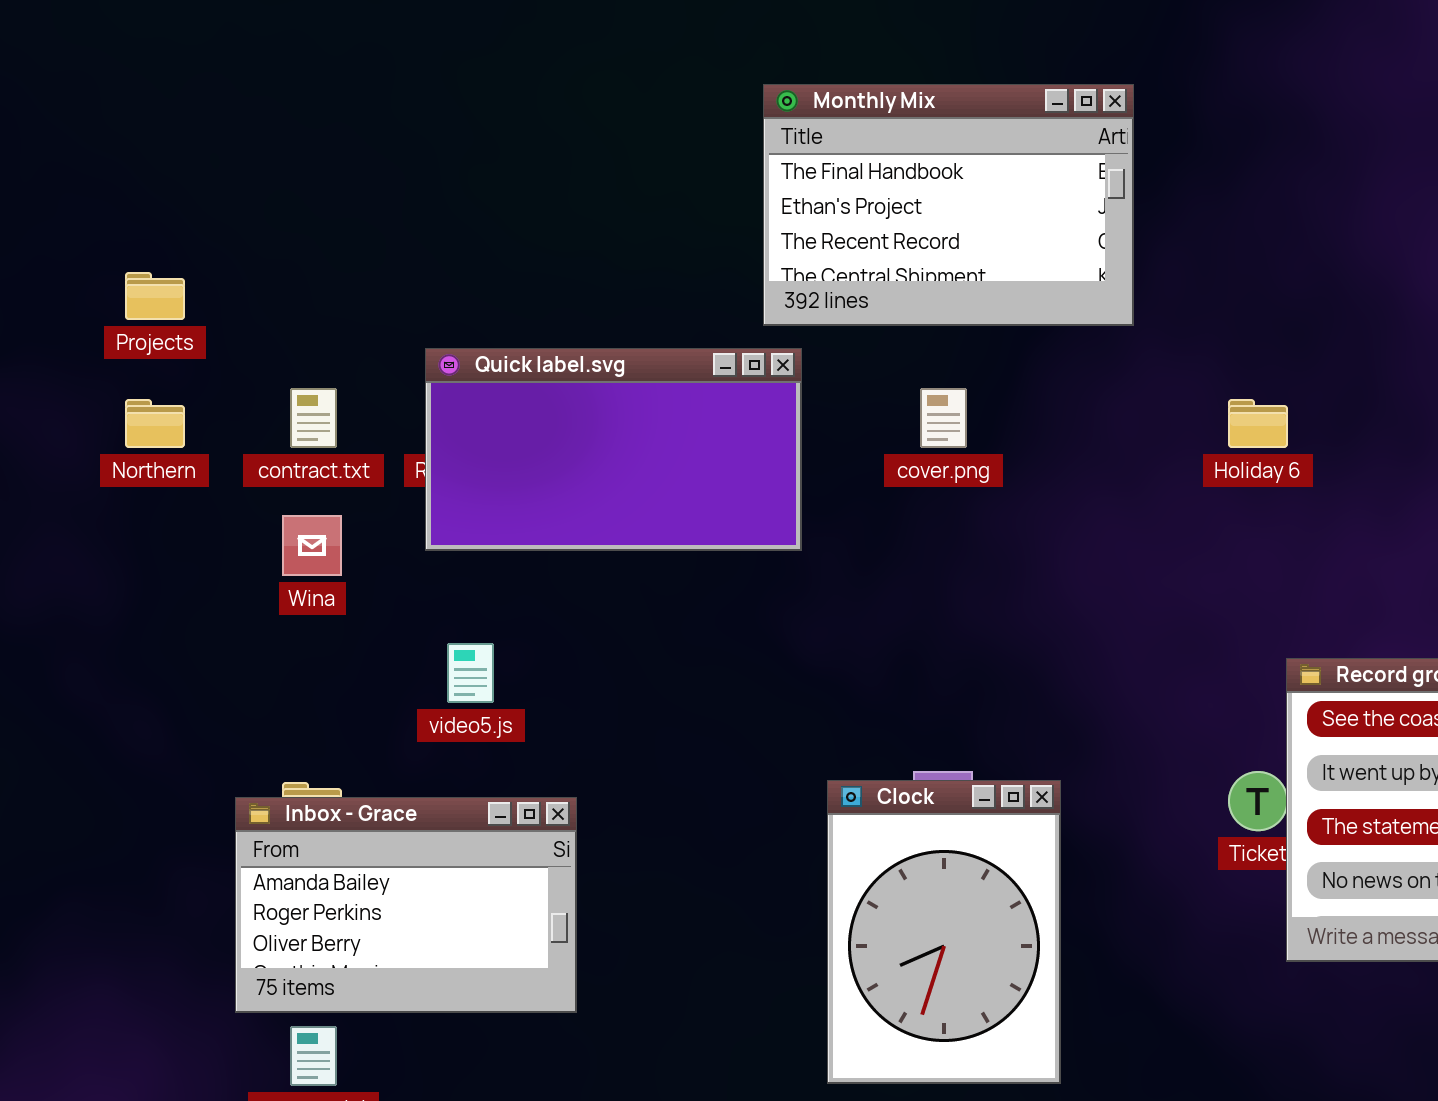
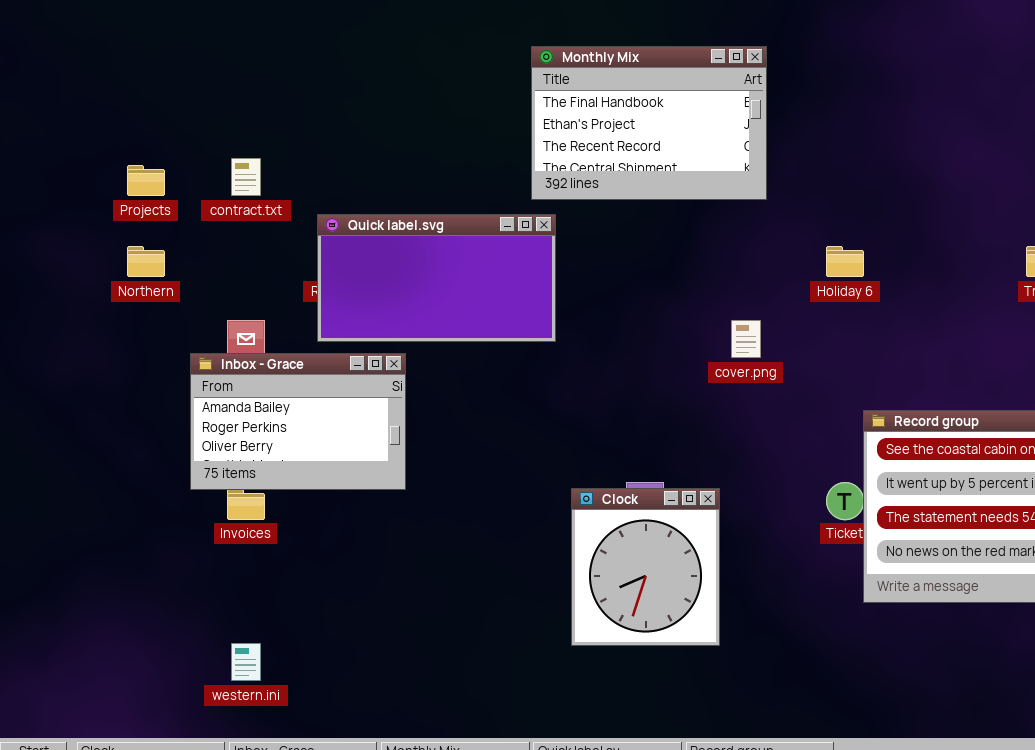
contract.txt: [290,388,337,448] -> [231,158,261,196], moved
cover.png: [920,388,967,448] -> [731,320,761,358], moved
Clock: [827,780,1061,1084] -> [571,488,720,646], resized
Inbox - Grace: [235,797,577,1013] -> [190,353,406,490], moved

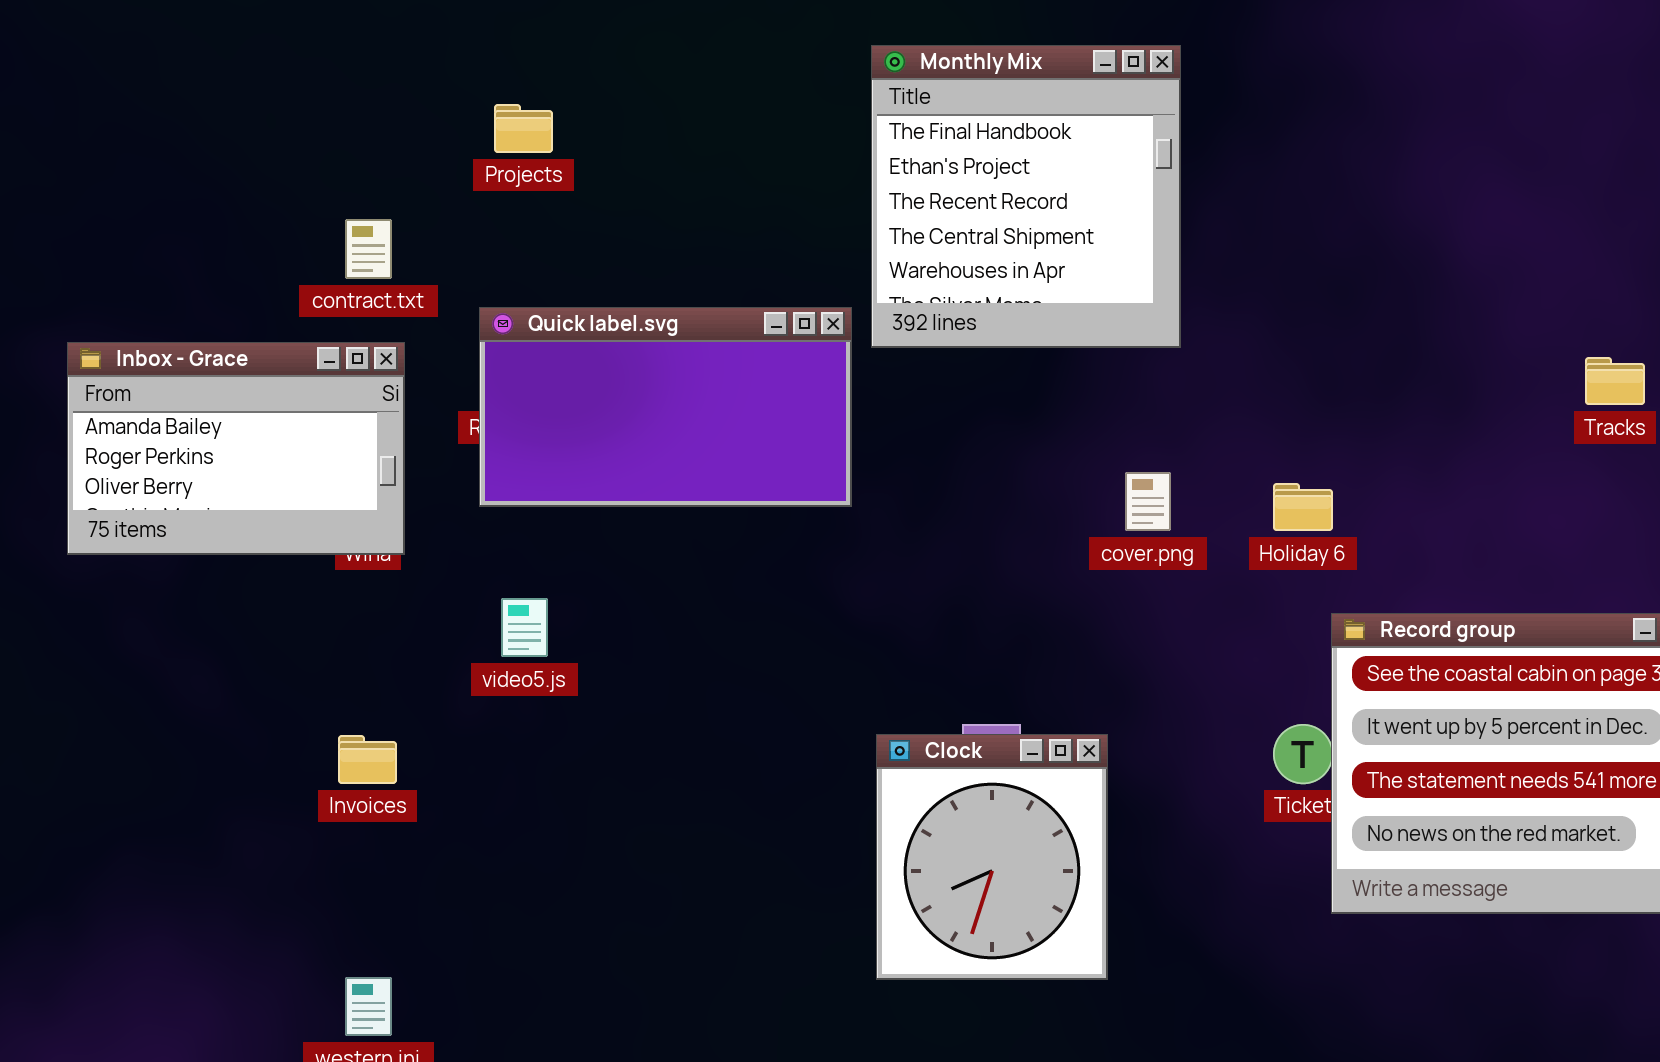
Monthly Mix: [531,46,767,200] -> [871,45,1181,348], resized
Projects: [127,165,165,196] -> [494,104,553,153], moved
Holiday 6: [826,246,864,277] -> [1273,483,1333,531], moved
Inbox - Grace: [190,353,406,490] -> [67,342,405,555], moved

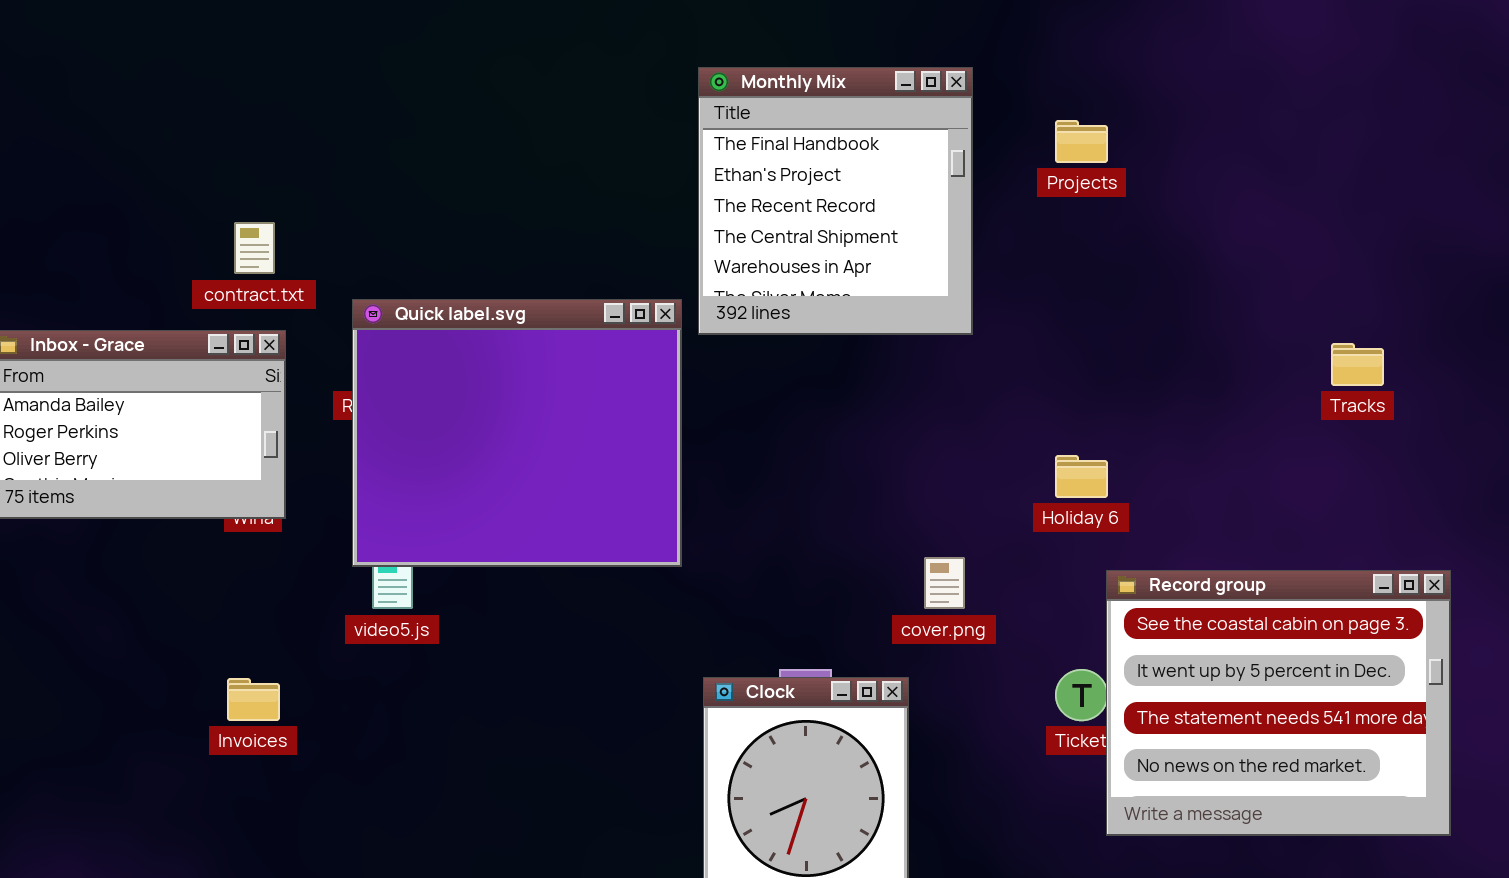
Projects: [494,104,553,153] -> [1055,120,1108,163], moved
Quick label.svg: [479,307,852,507] -> [352,299,682,567], resized
cover.png: [1125,472,1171,531] -> [924,557,965,609], moved

